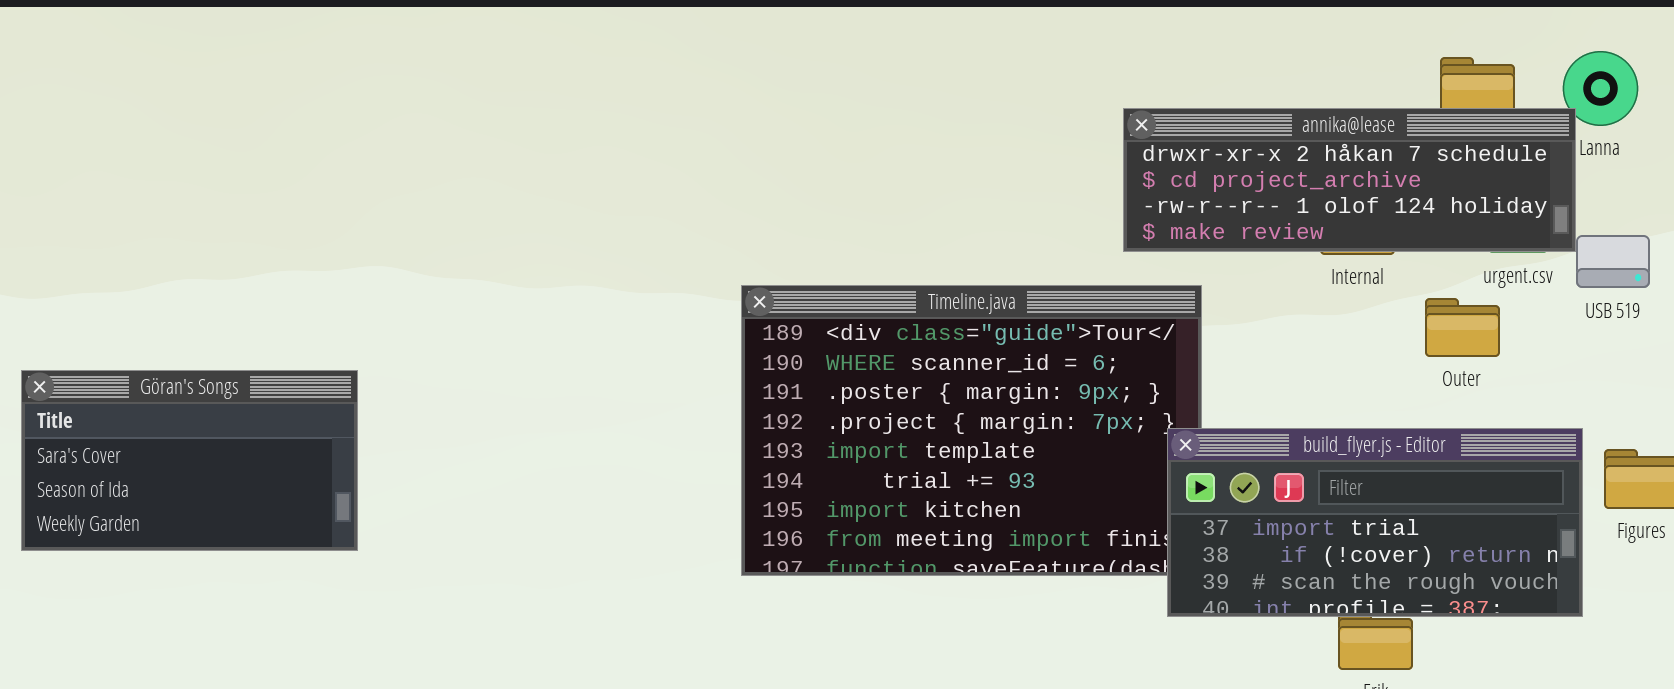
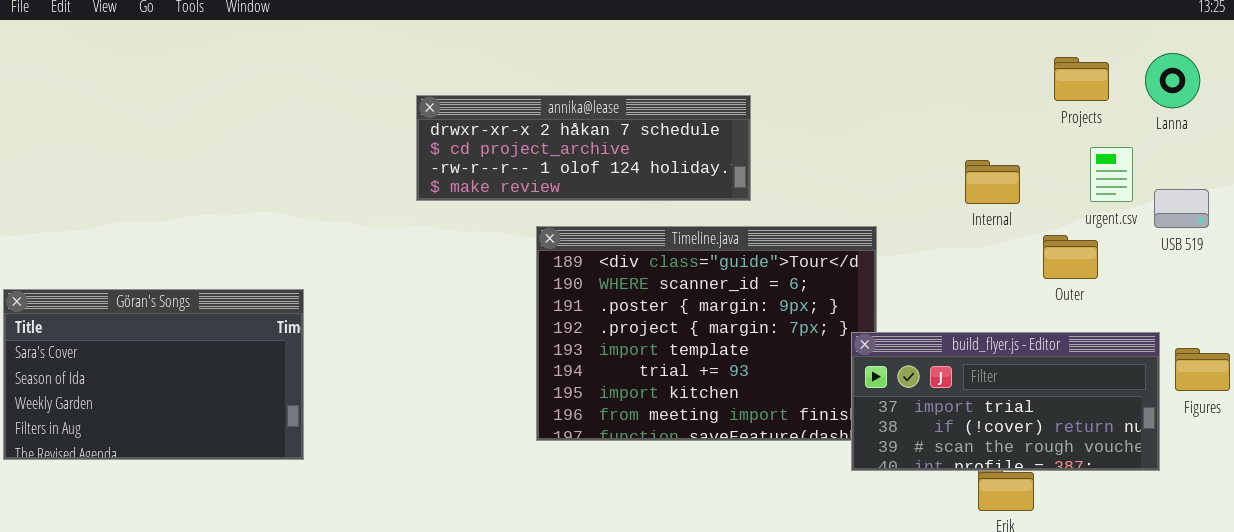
annika@lease: [1123,108,1576,252] -> [416,95,751,201], moved
Göran's Songs: [21,370,358,551] -> [3,289,304,460], resized

